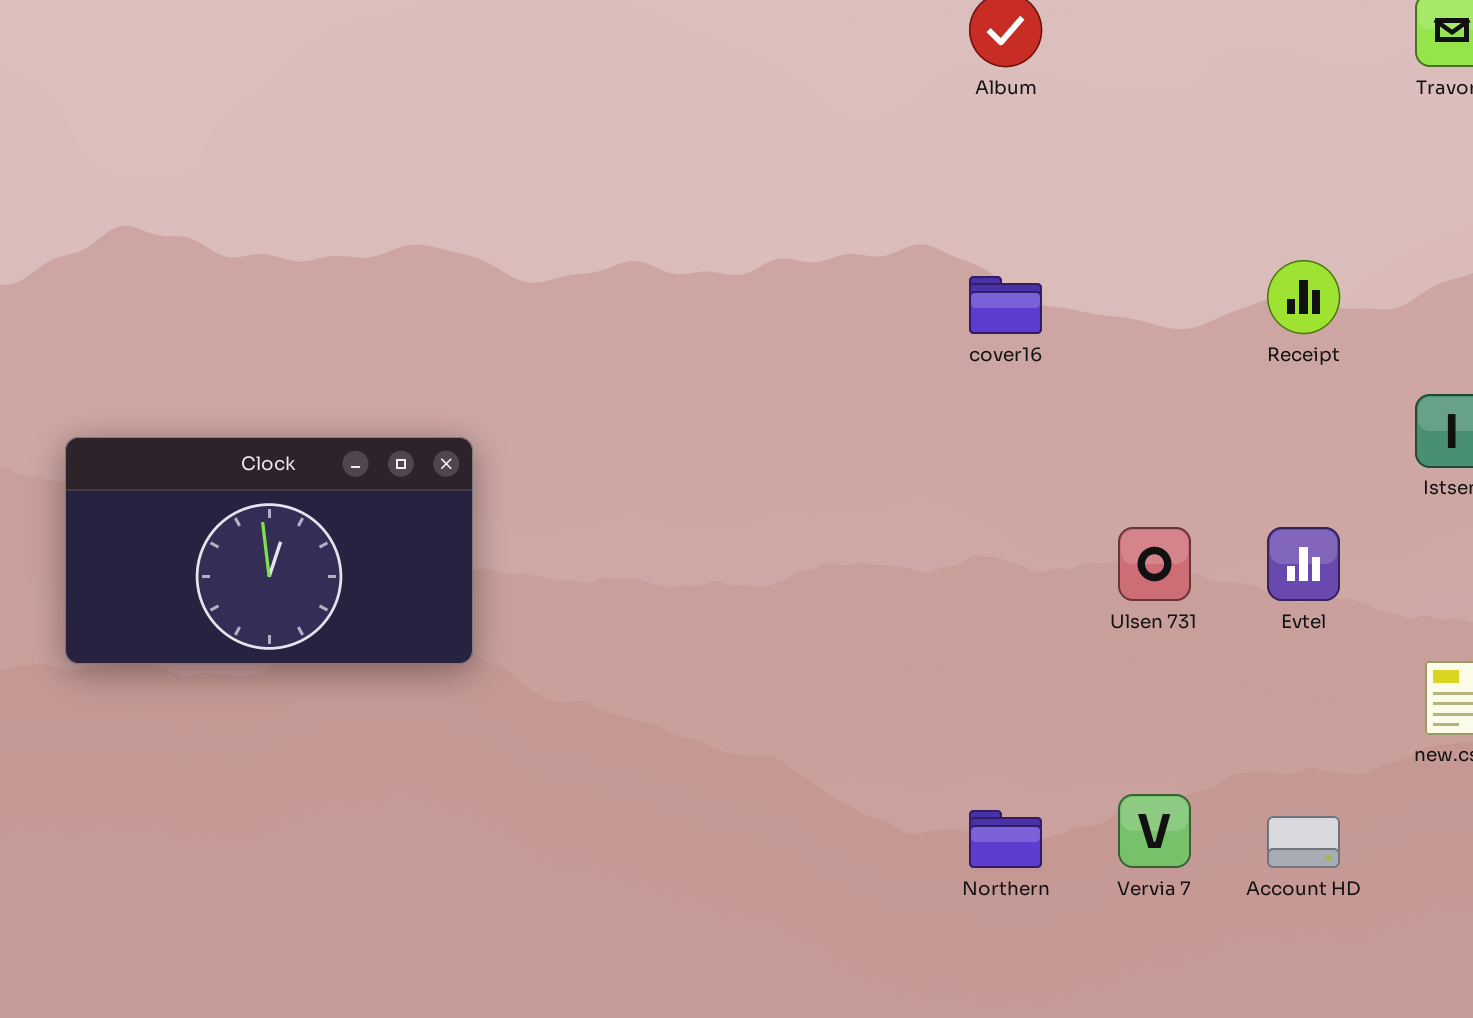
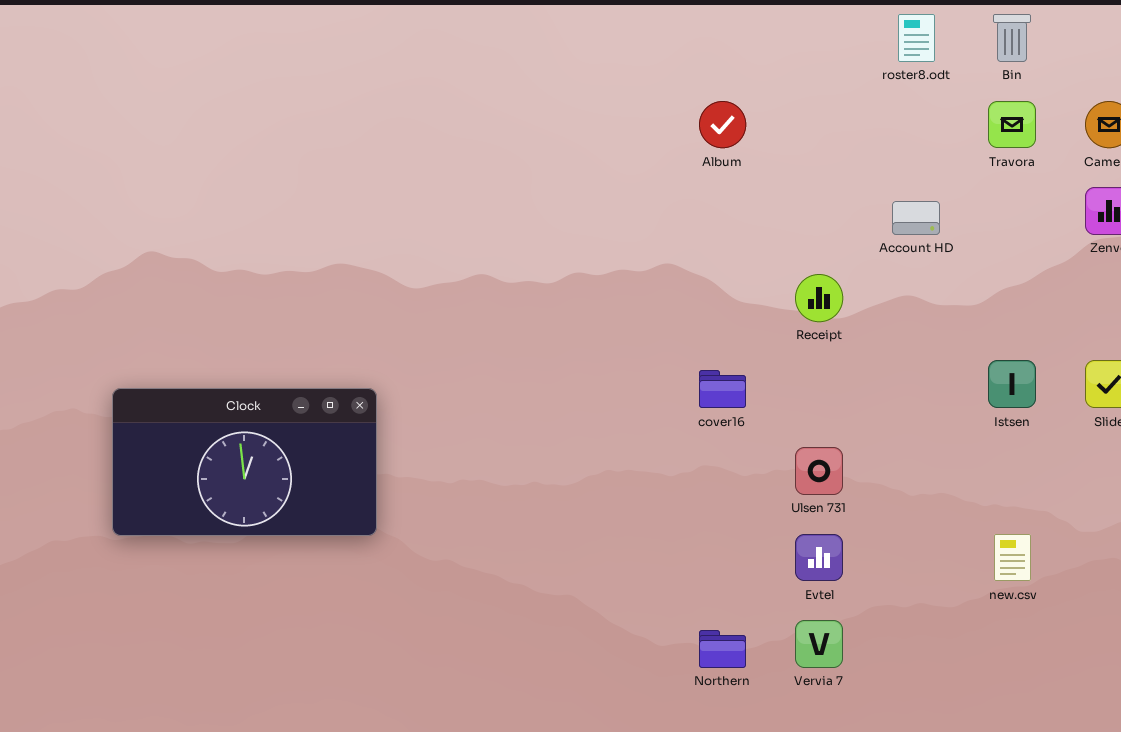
Receipt: [1267,260,1340,334] -> [795,274,843,322], moved
cover16: [969,276,1042,334] -> [699,370,746,408], moved
Evtel: [1267,527,1340,601] -> [795,534,843,581], moved
Account HD: [1267,816,1340,868] -> [892,201,940,235], moved

